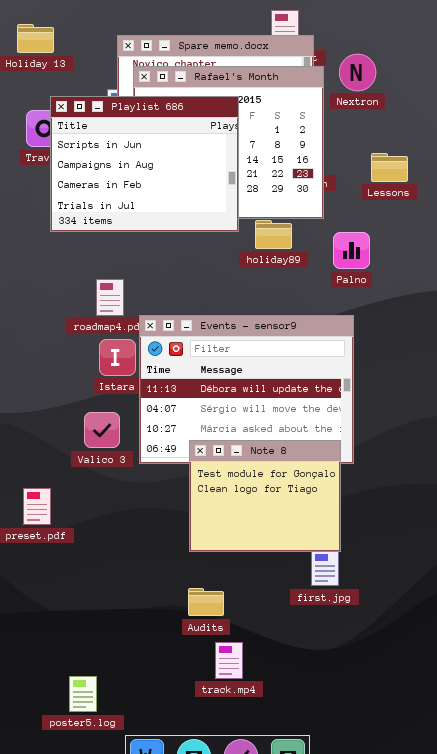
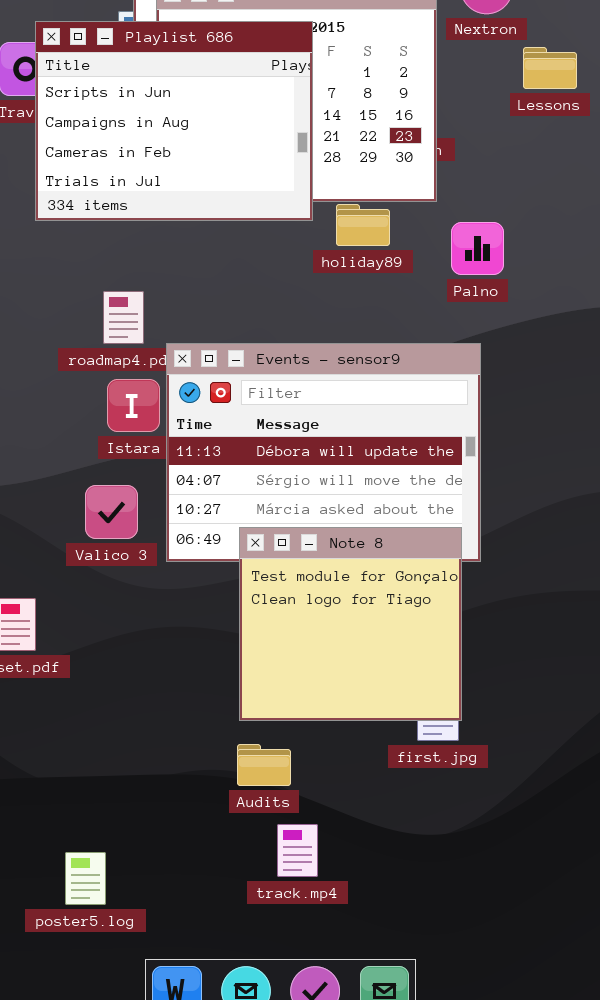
Lessons: [371,153,408,182] -> [523,47,577,89], moved
Note 8: [189,440,341,552] -> [239,527,462,721], resized
poster5.log: [69,676,97,712] -> [65,852,106,905], moved

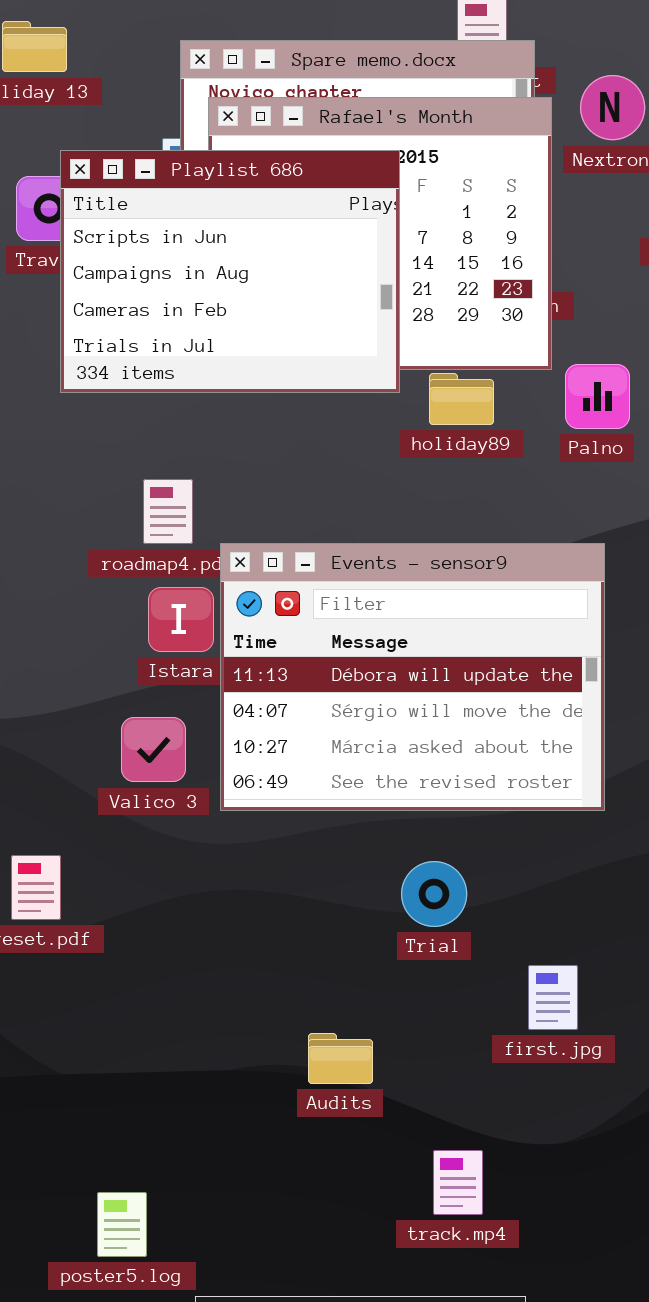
Palno: [451,222,504,275] -> [565,364,630,429], moved
Note 8: [239,527,462,721] -> none, closed
track.mp4: [277,824,318,877] -> [433,1150,483,1215], moved
poster5.log: [65,852,106,905] -> [97,1192,147,1257], moved

